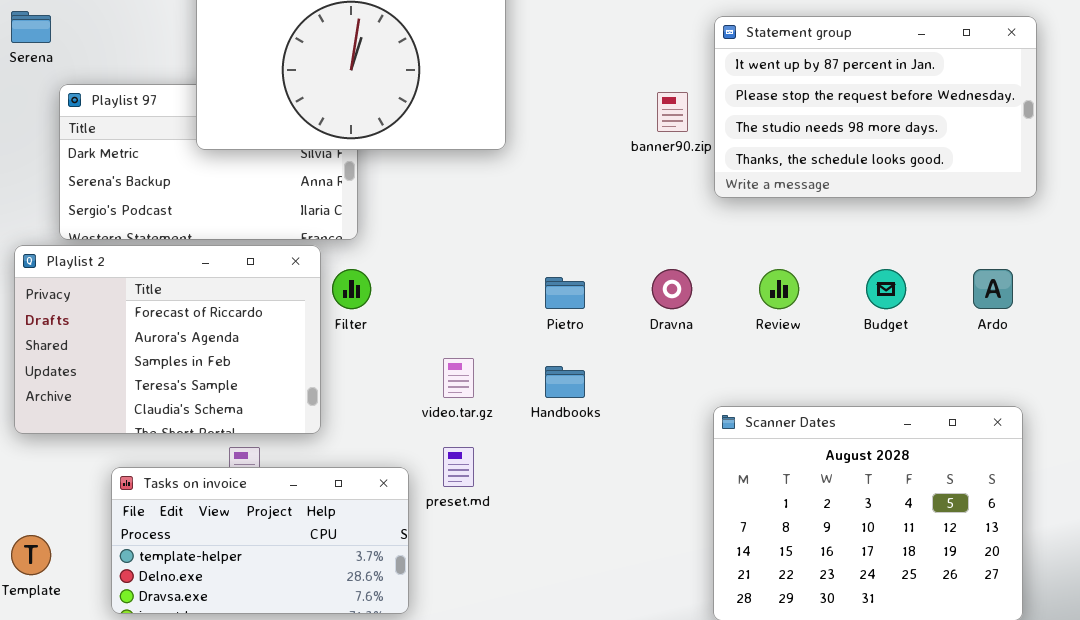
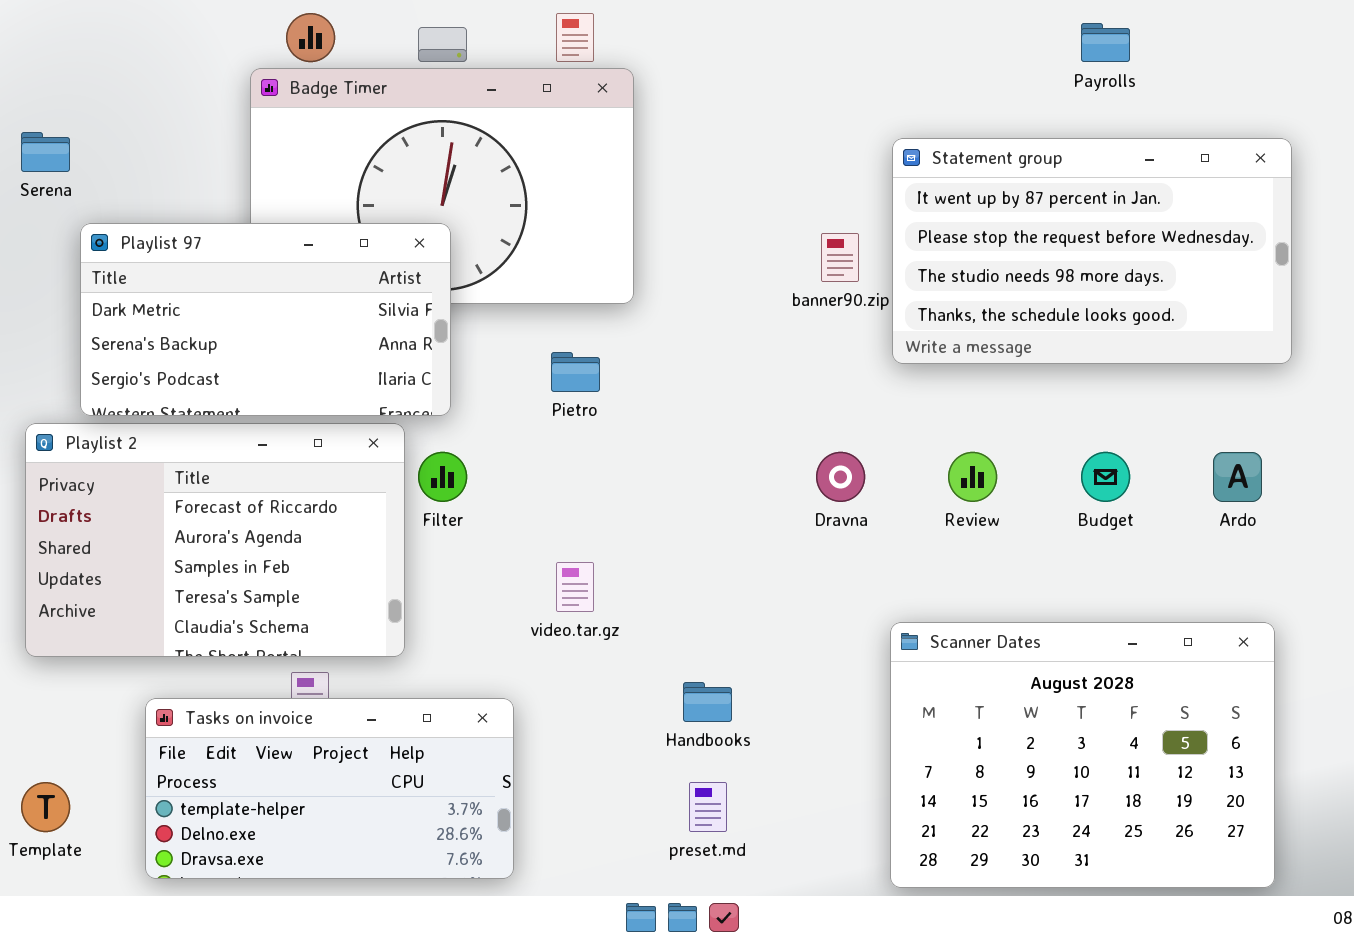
Playlist 97: [59,84,358,240] -> [80,223,451,416], raised
Pietro: [545,277,585,309] -> [551,352,600,392], moved
Handbooks: [545,366,585,398] -> [683,682,732,722], moved
preset.md: [443,447,474,487] -> [689,782,727,832], moved

